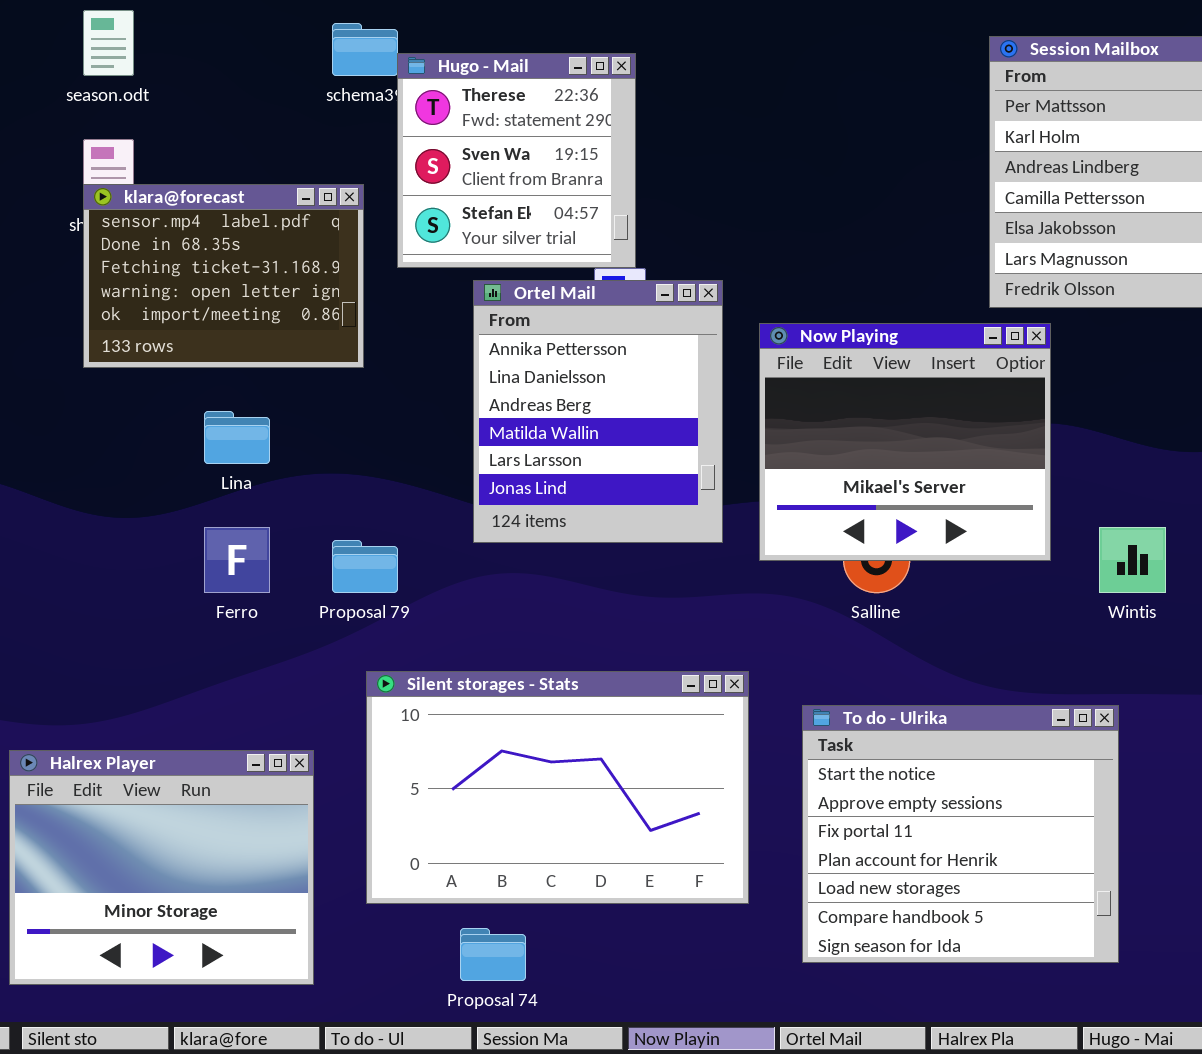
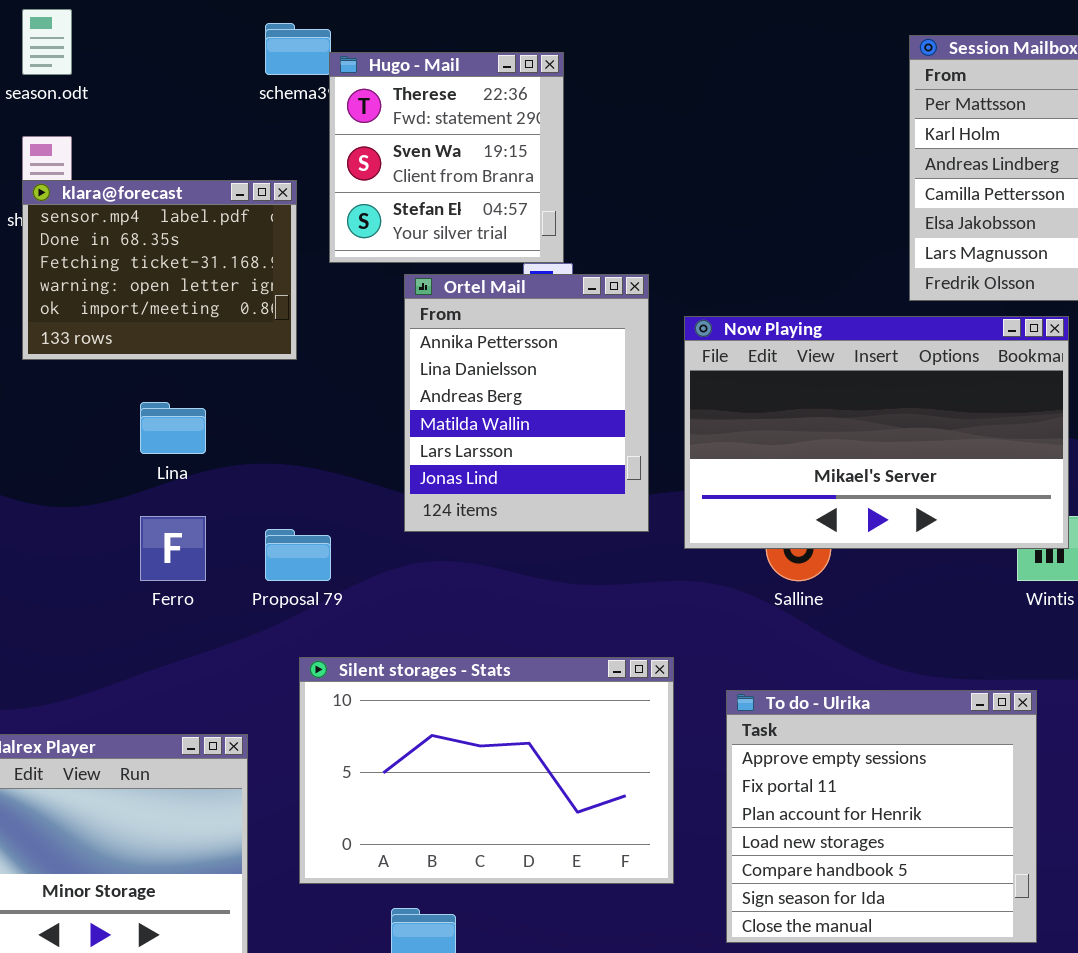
Now Playing: [759,323,1051,561] -> [684,316,1069,549], resized
To do - Ulrika: [802,705,1119,963] -> [726,690,1037,943], scrolled down 1 row

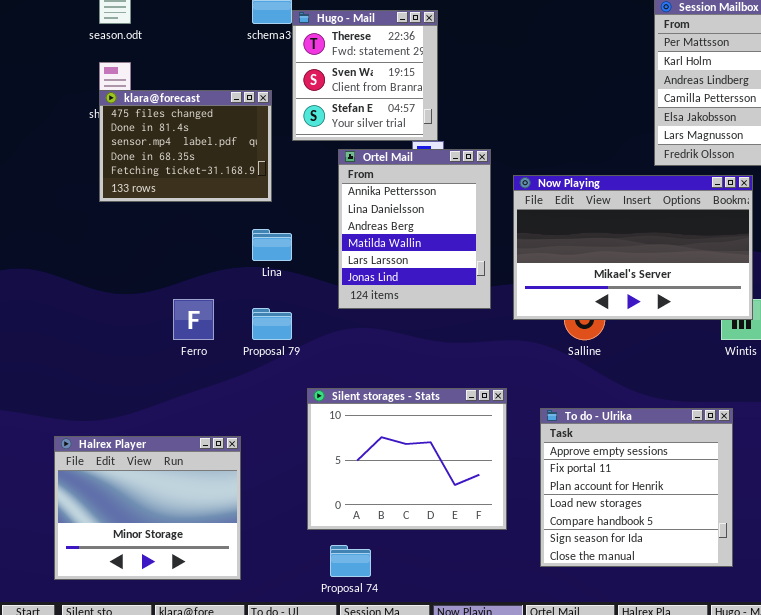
klara@forecast: [22,180,297,360] -> [99,90,272,202], scrolled up 2 rows
Lina: [140,402,206,454] -> [252,229,292,261], moved
Silent storages - Stats: [299,657,674,884] -> [307,388,507,530], resized

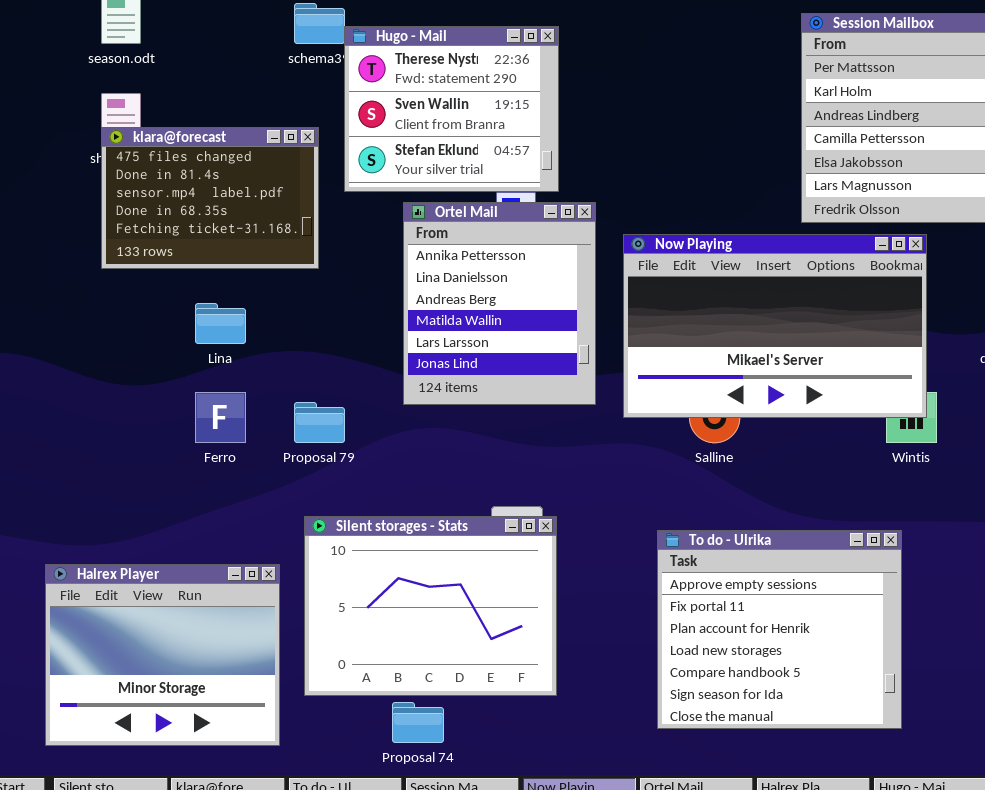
Hugo - Mail: [292,10,438,141] -> [344,26,559,192], resized
Lina: [252,229,292,261] -> [195,303,246,344], moved
Silent storages - Stats: [307,388,507,530] -> [304,516,557,696], moved

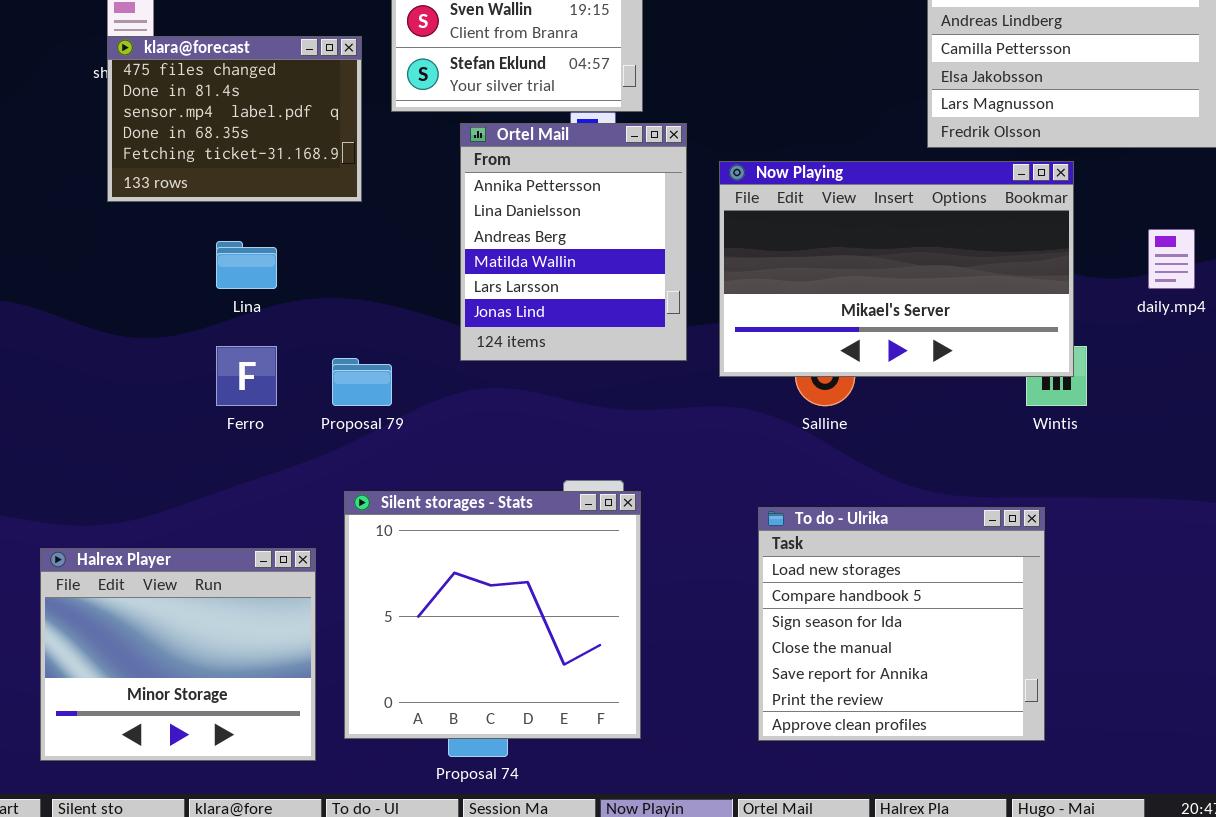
Silent storages - Stats: [304,516,557,696] -> [344,491,641,739], resized
To do - Ulrika: [657,530,902,729] -> [758,507,1045,741], scrolled down 3 rows

